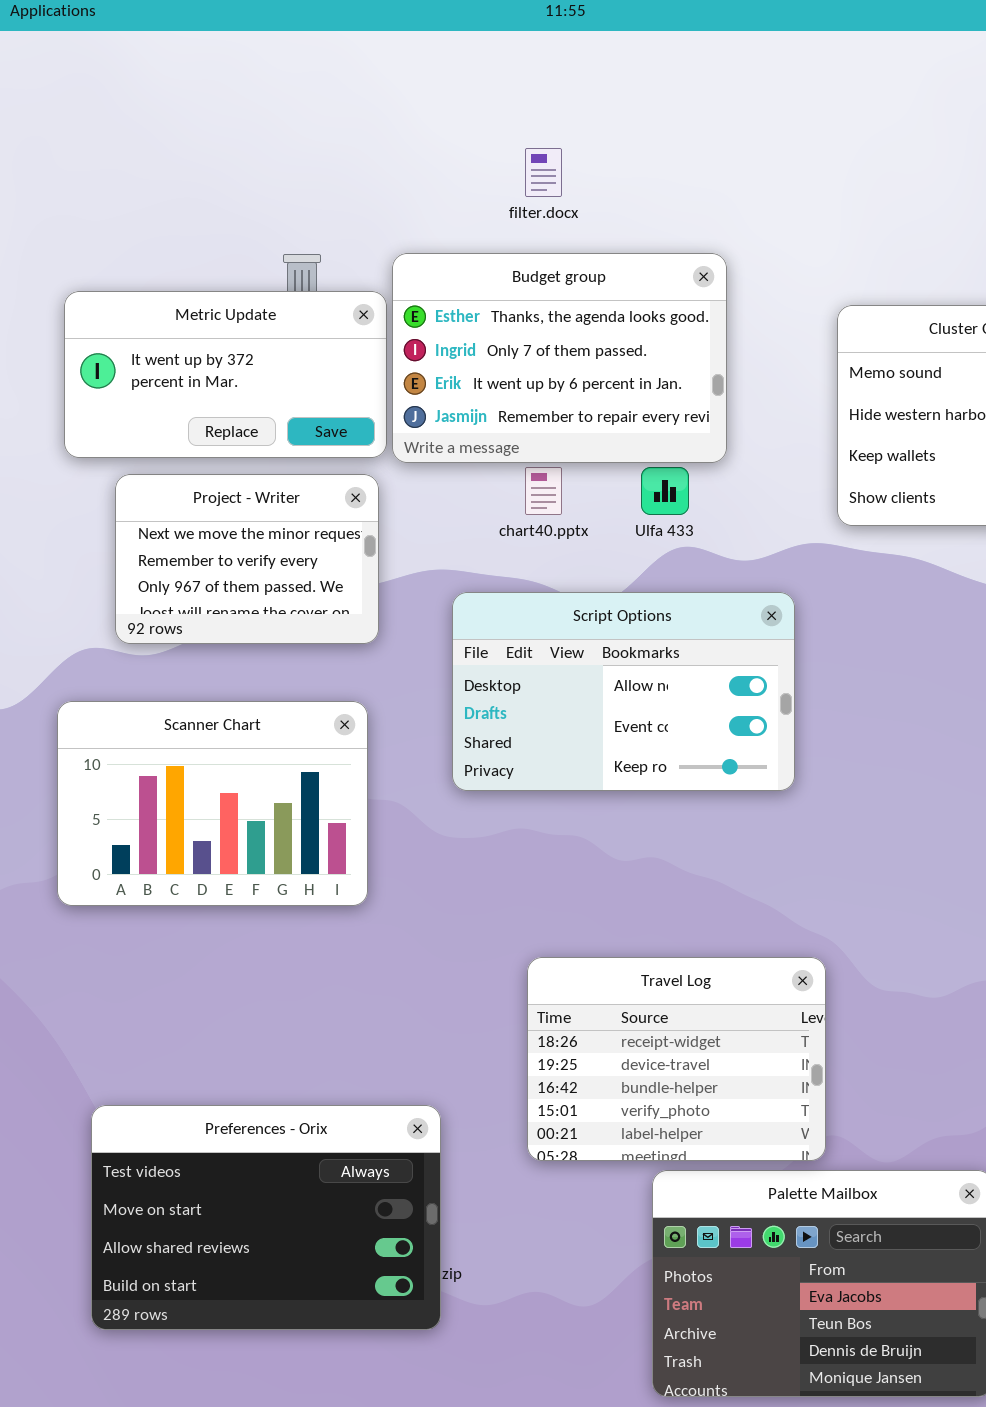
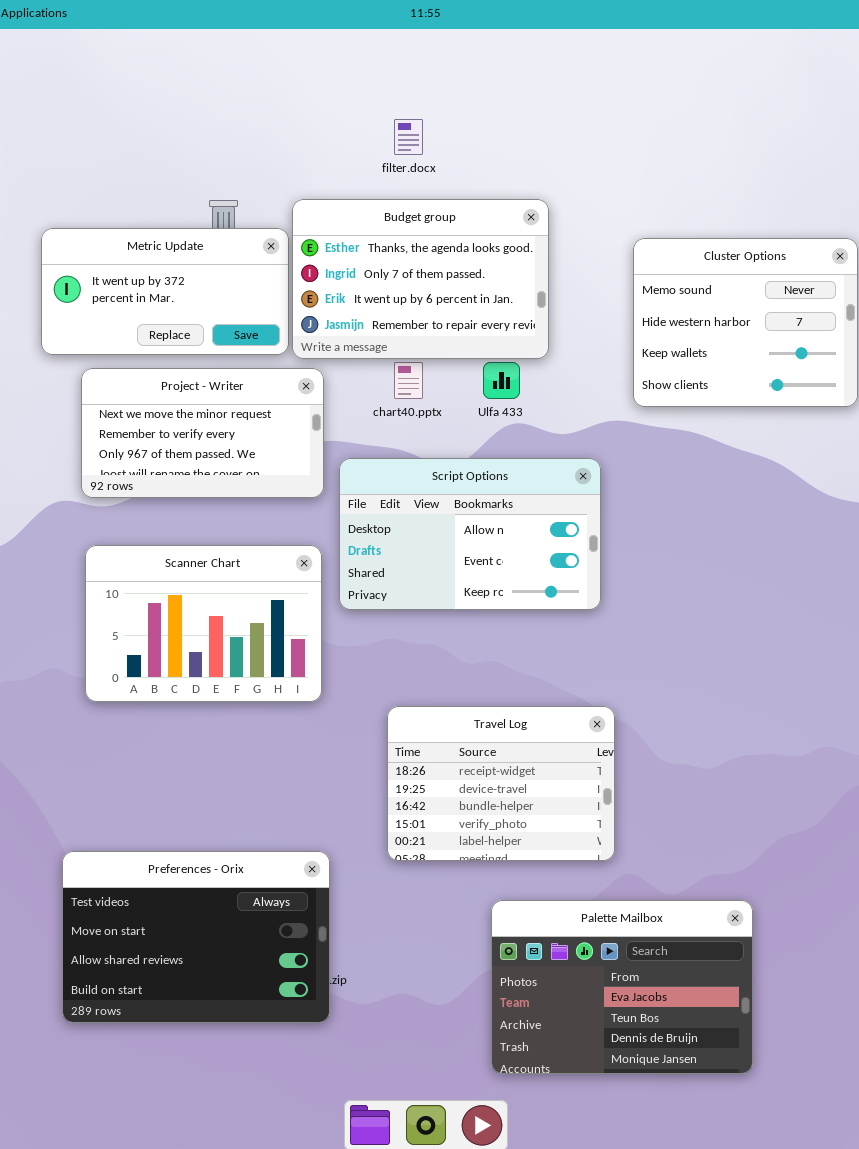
Project - Writer: [115,474,379,644] -> [81,368,324,498], resized
Scanner Chart: [57,701,368,906] -> [85,545,322,702], moved
Travel Log: [527,957,826,1161] -> [387,706,615,861], moved

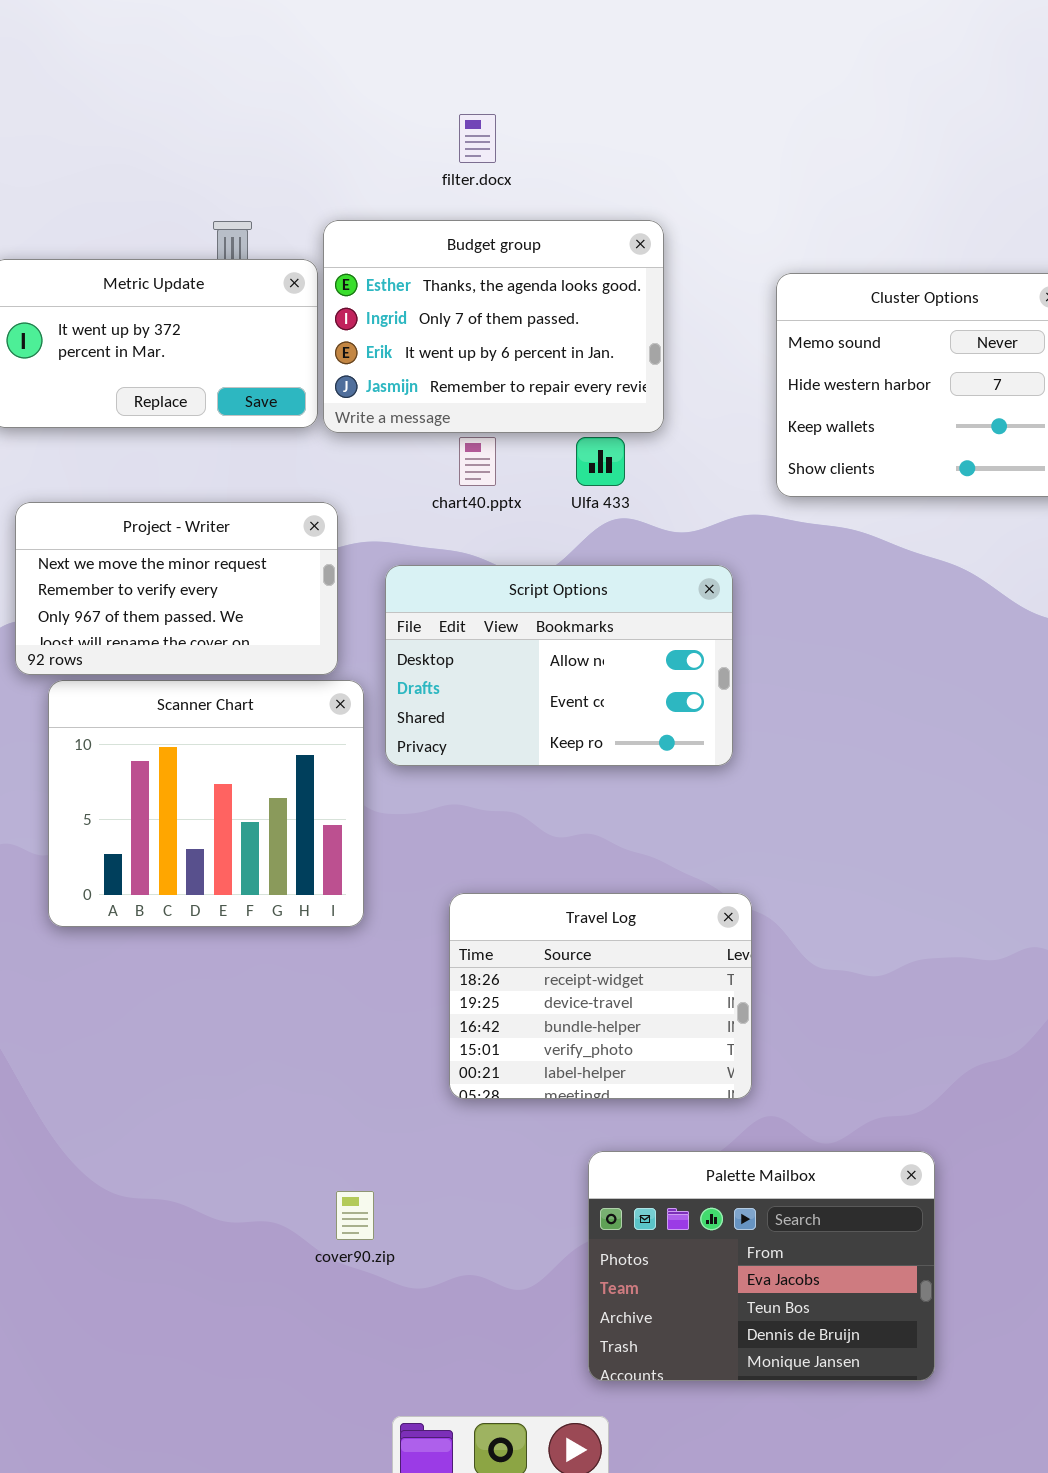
Project - Writer: [81,368,324,498] -> [15,502,338,675], moved
Scanner Chart: [85,545,322,702] -> [48,680,364,927], resized
Preferences - Orix: [62,851,330,1023] -> none, closed

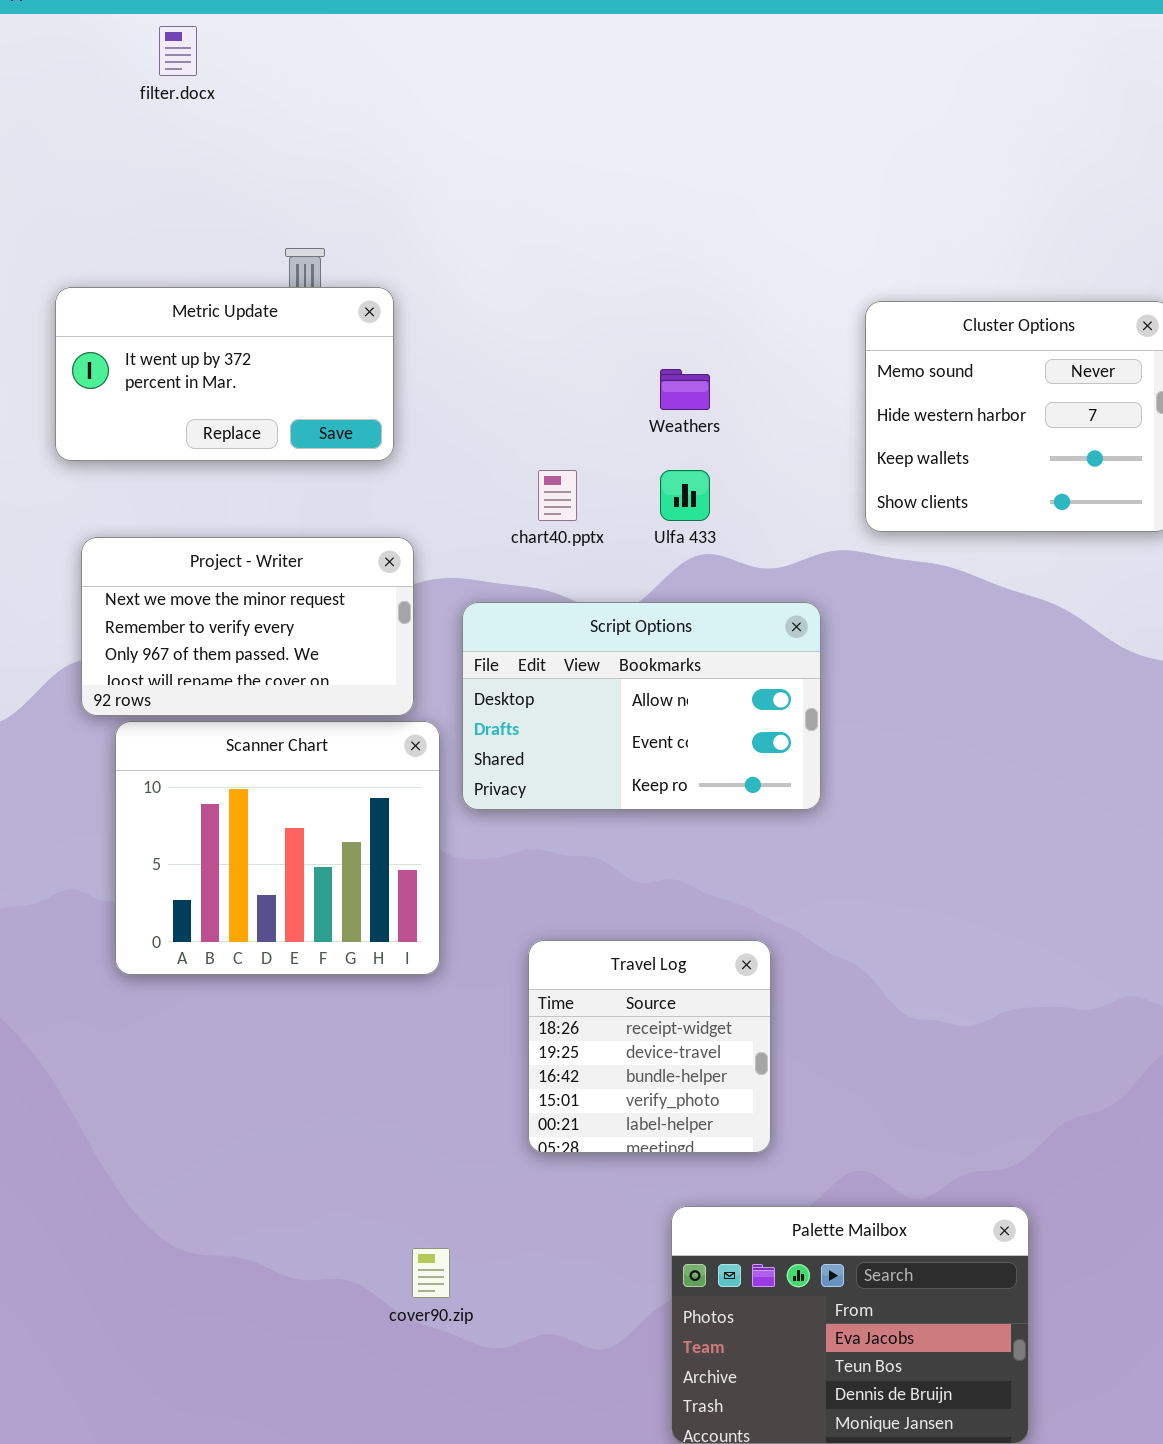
filter.docx: [459,114,496,163] -> [159,26,197,76], moved
Budget group: [323,220,664,433] -> none, closed
Travel Log: [449,893,752,1099] -> [528,940,771,1153], resized

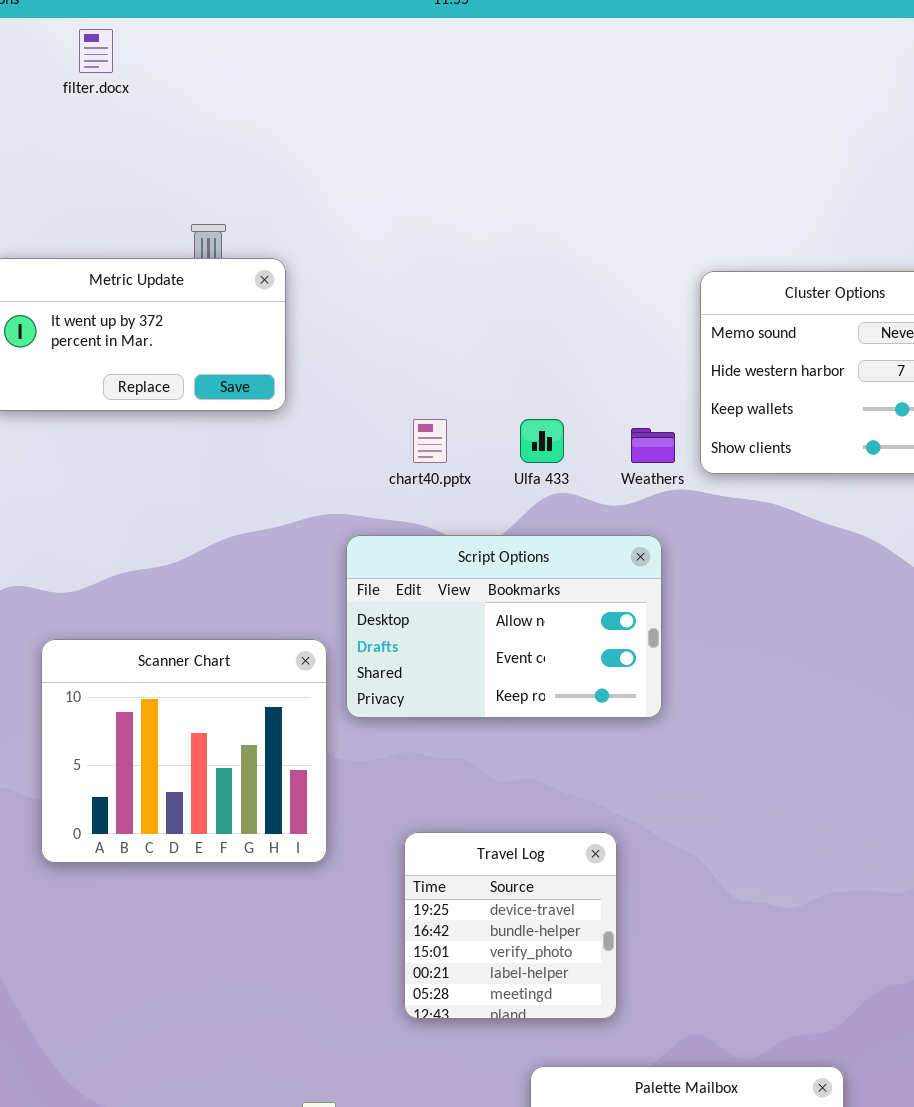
Weathers: [660,369,710,410] -> [631,428,675,463], moved
Project - Writer: [81,537,414,716] -> none, closed
Travel Log: [528,940,771,1153] -> [404,832,617,1019], scrolled down 1 row

